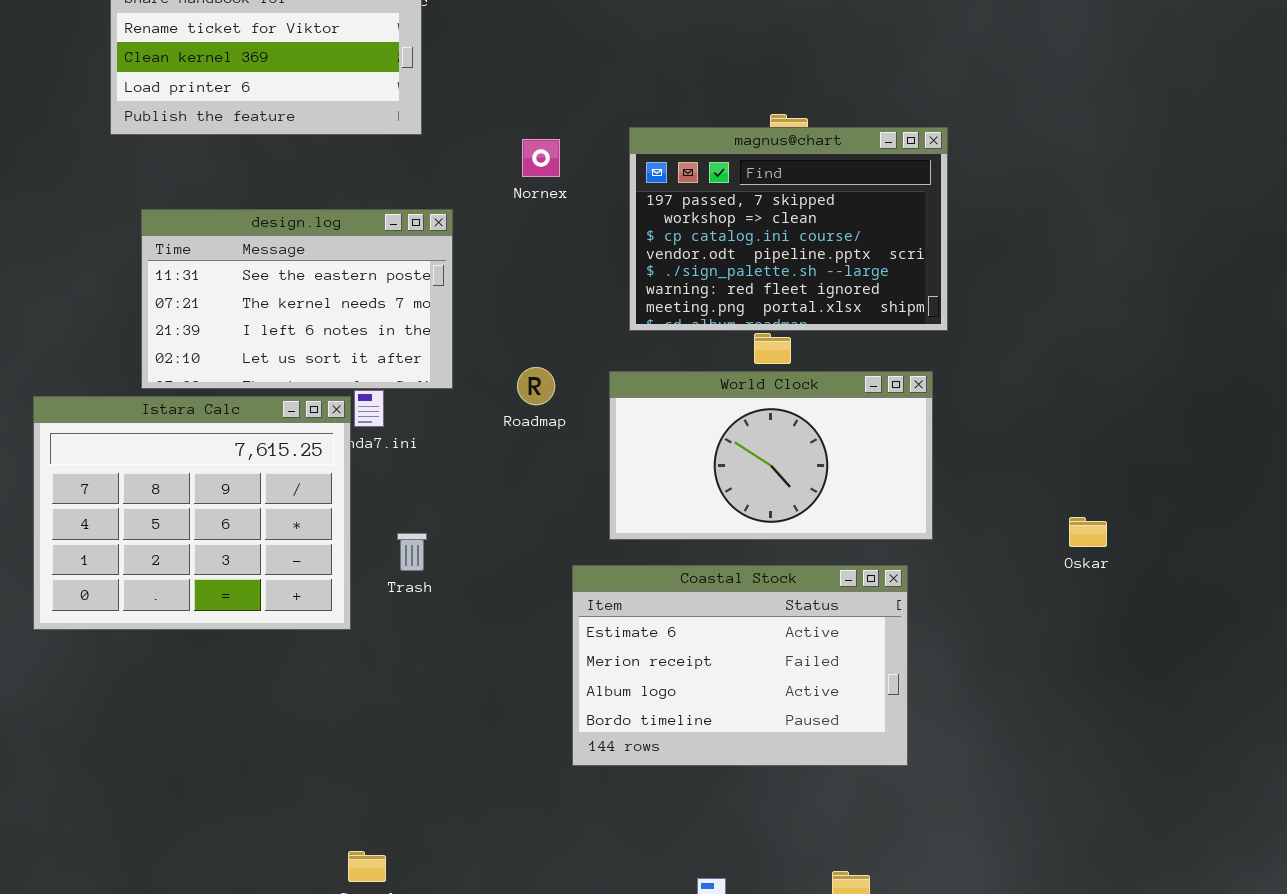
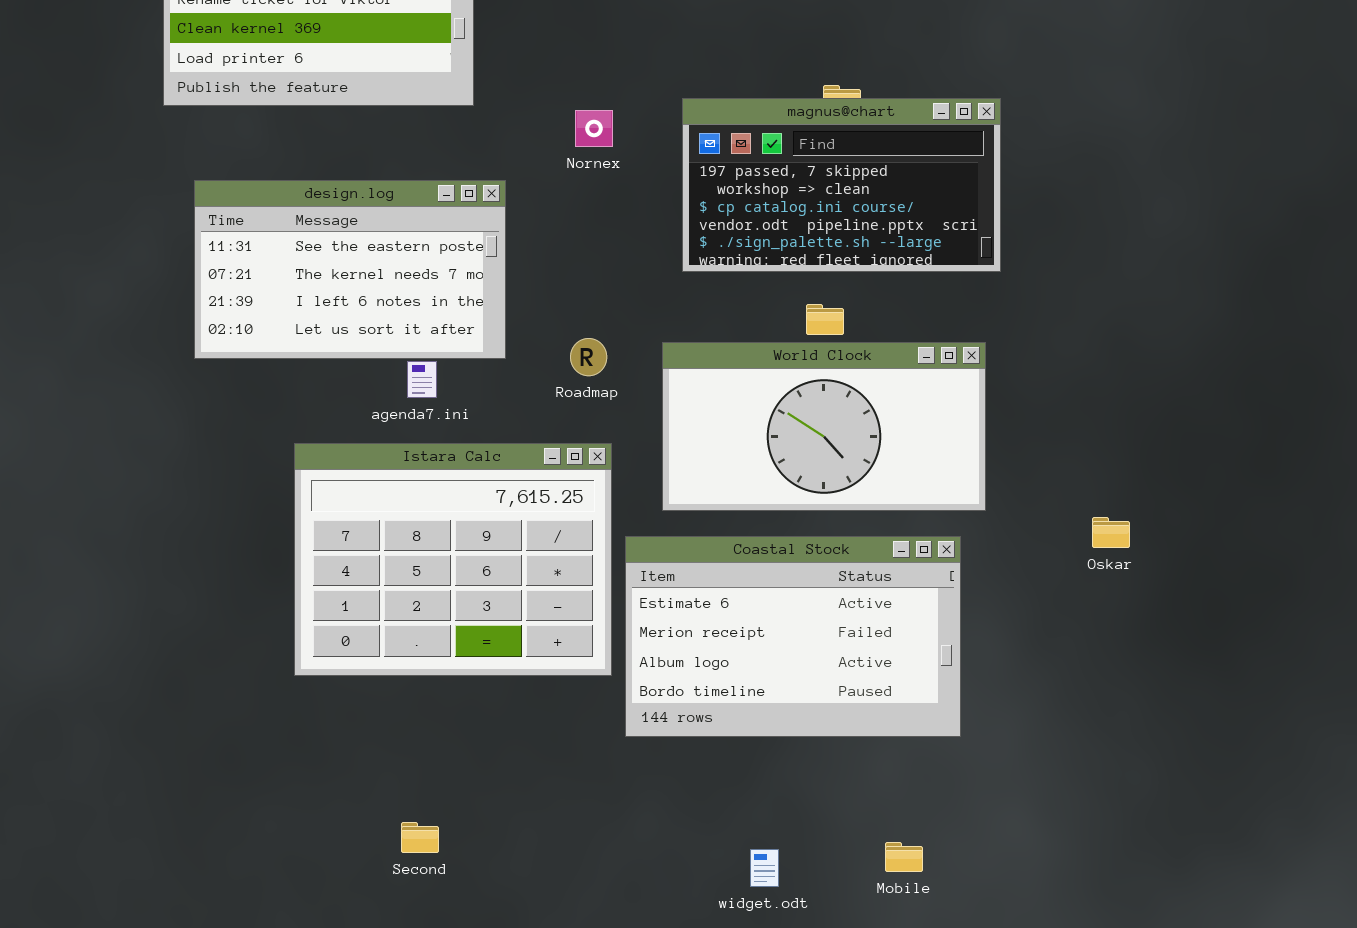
magnus@chart: [629,127,948,331] -> [682,98,1001,272], resized
Istara Calc: [33,396,351,630] -> [294,443,612,676], moved
Oskar: [1069,517,1107,547] -> [1092,517,1130,548], moved

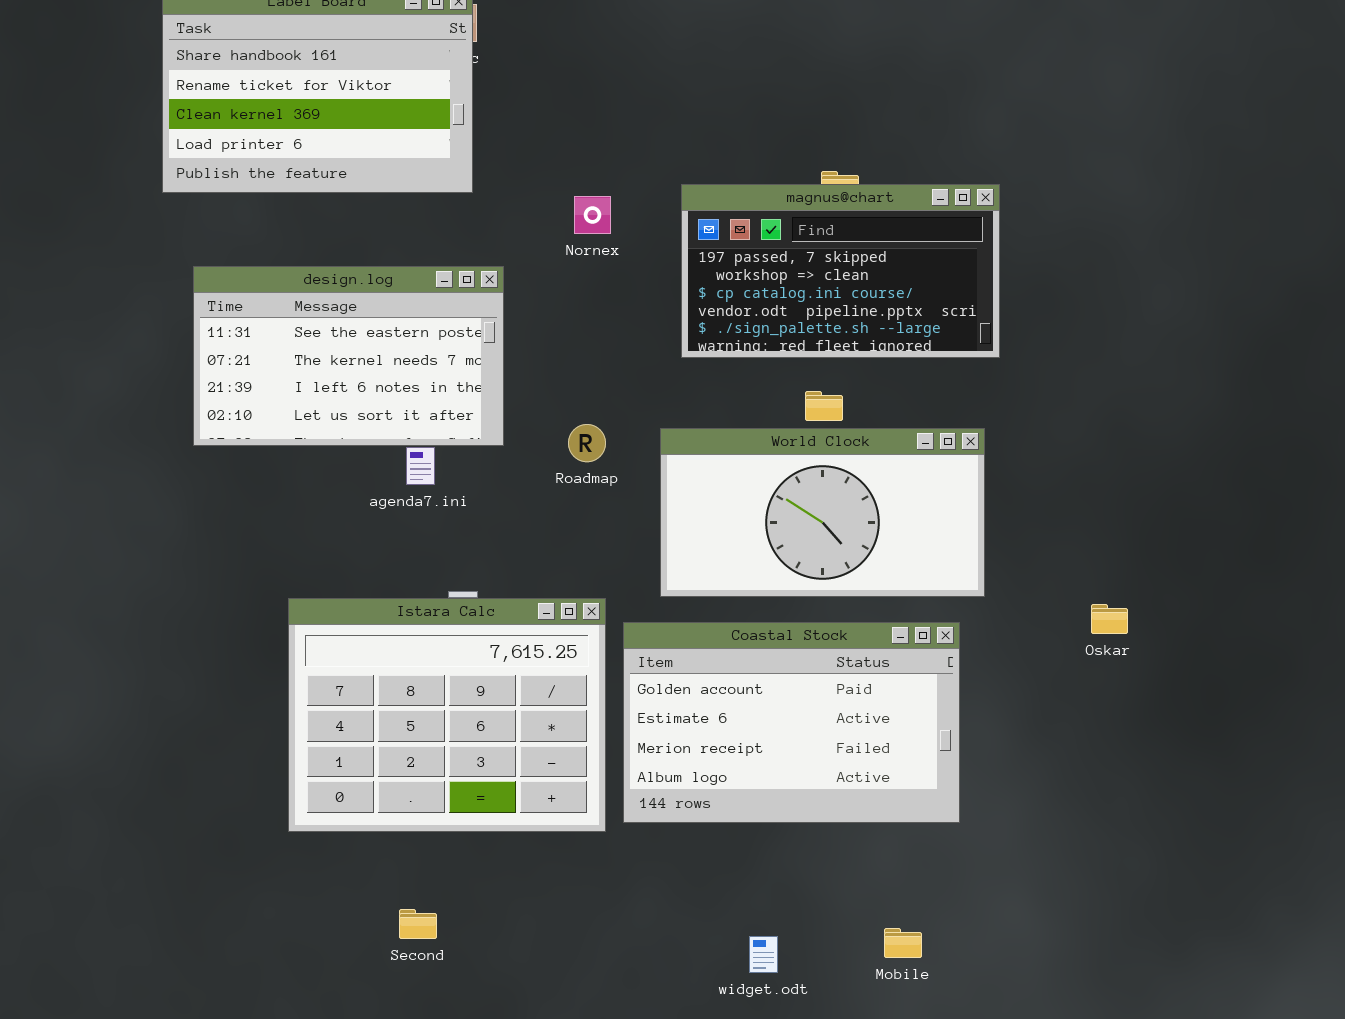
Istara Calc: [294,443,612,676] -> [288,598,606,832], moved
Coastal Stock: [625,536,961,737] -> [623,622,960,823], scrolled up 1 row

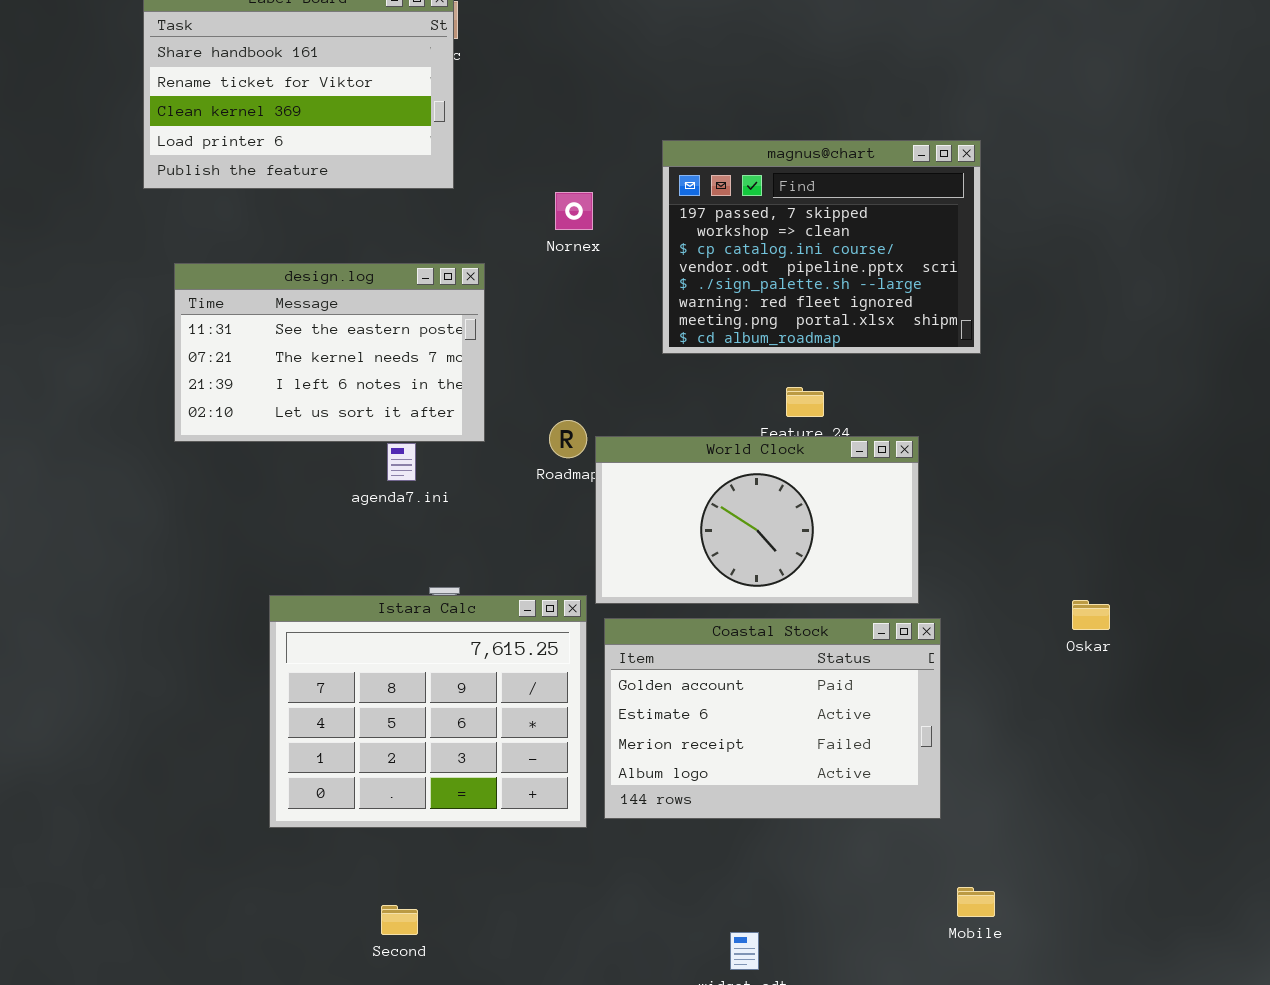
magnus@chart: [681,184,1000,358] -> [662,140,981,354], resized
World Clock: [660,428,985,597] -> [595,436,919,604], moved
Mobile: [884,928,922,958] -> [957,887,995,917], moved

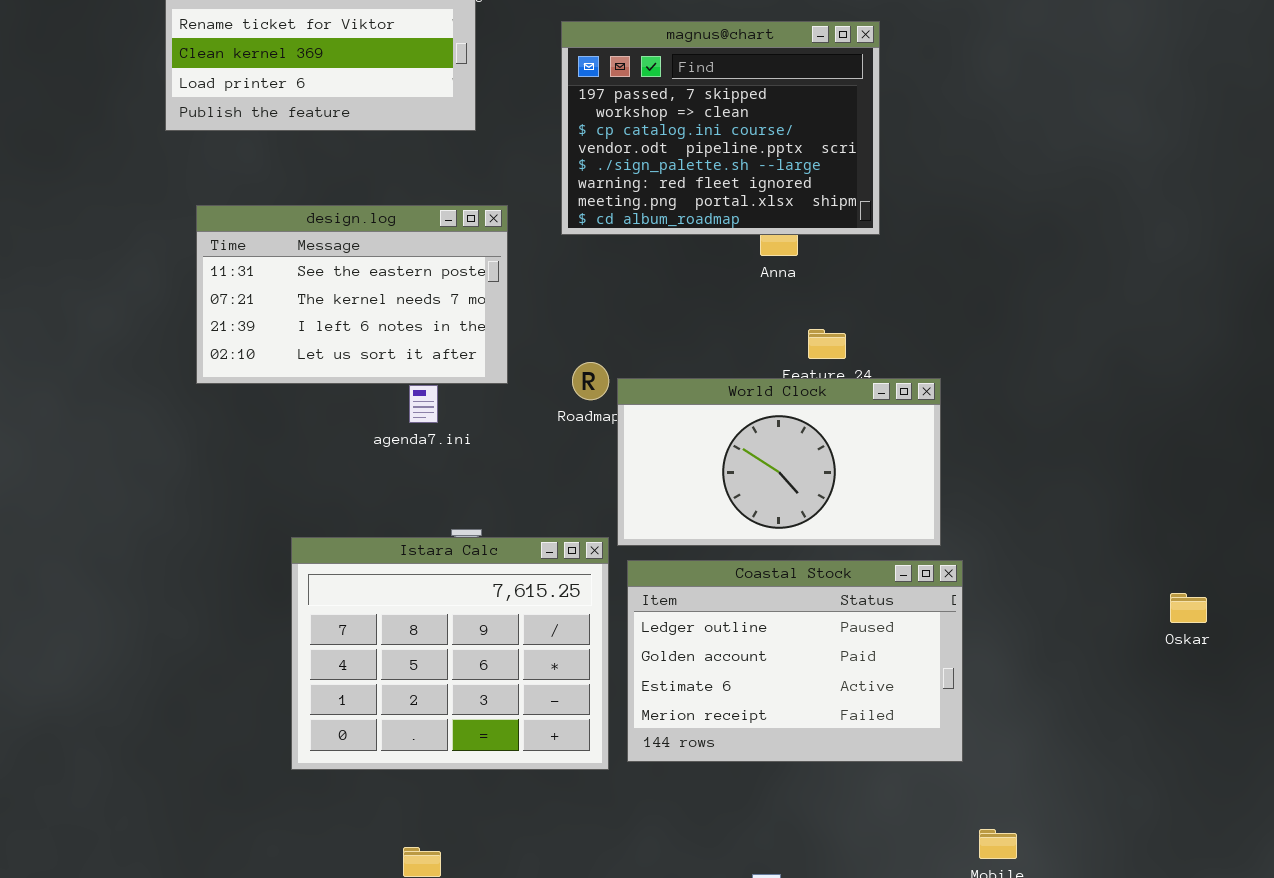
magnus@chart: [662,140,981,354] -> [561,21,880,235], moved
Oskar: [1072,600,1110,630] -> [1170,593,1207,623], moved
Coastal Stock: [604,618,941,819] -> [627,560,963,762], scrolled up 1 row

